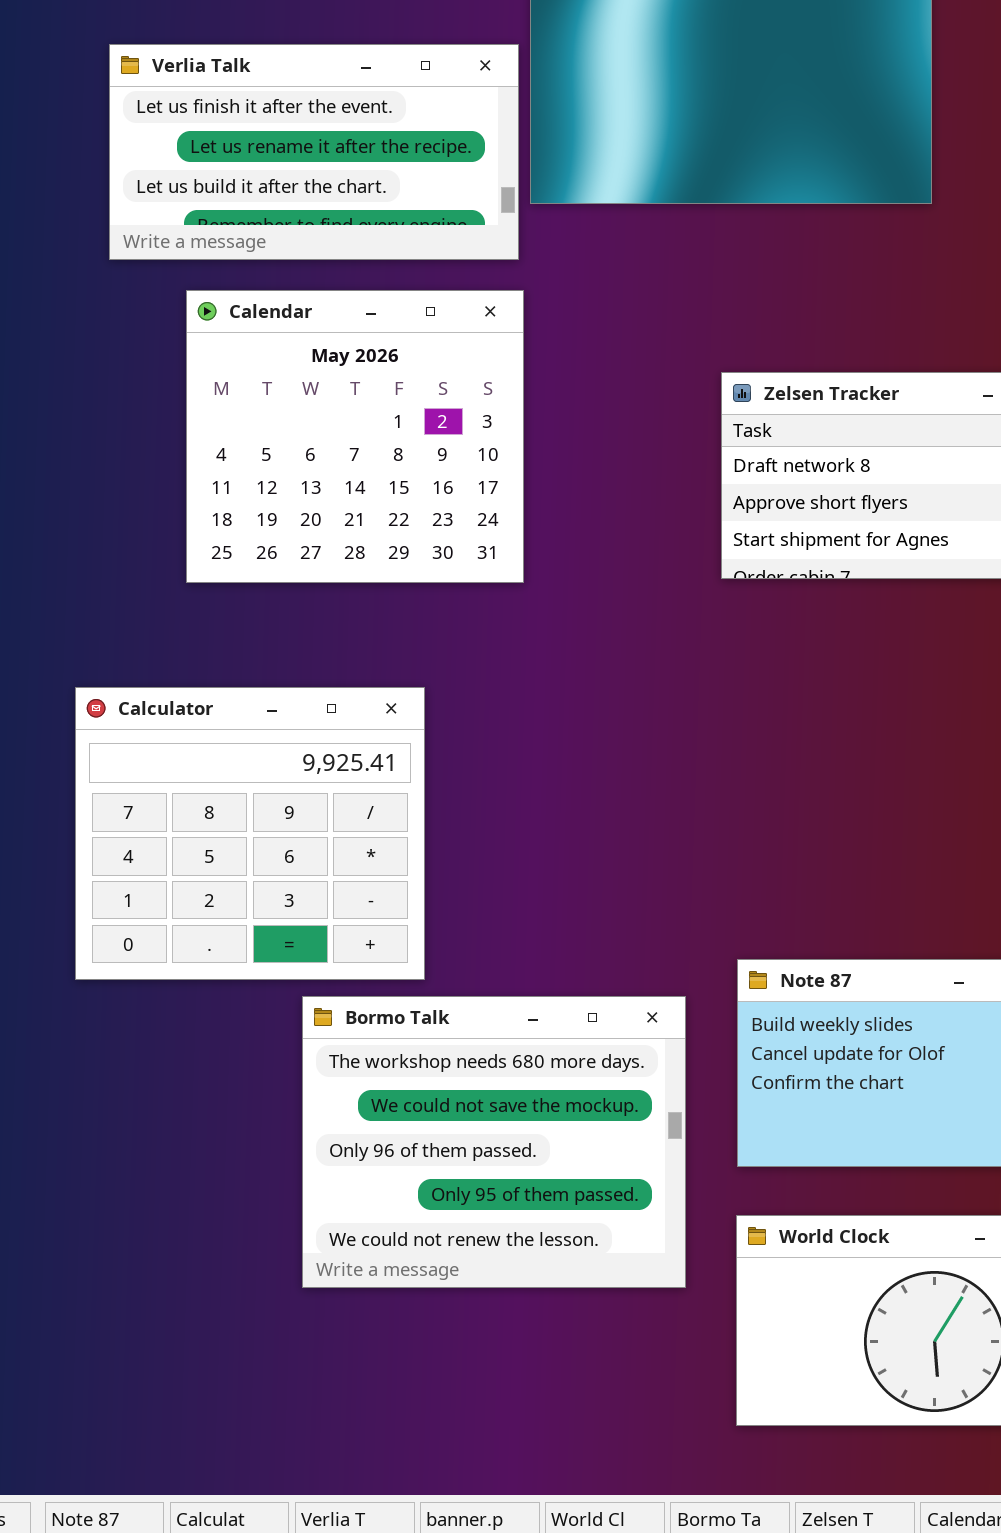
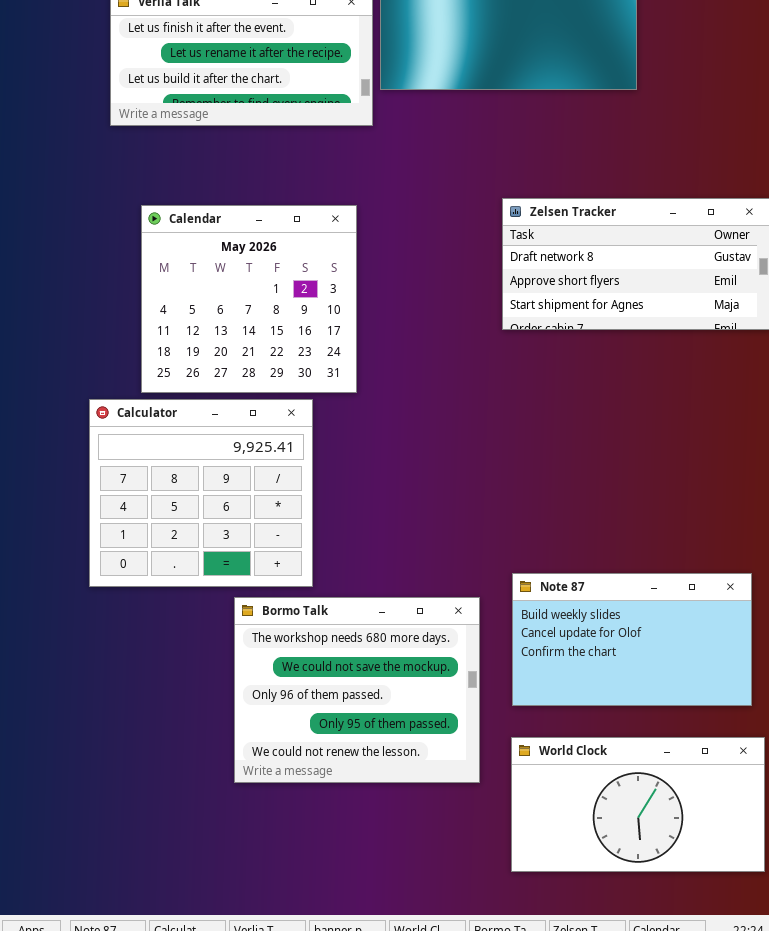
Calendar: [186,290,524,583] -> [141,205,357,393], moved

